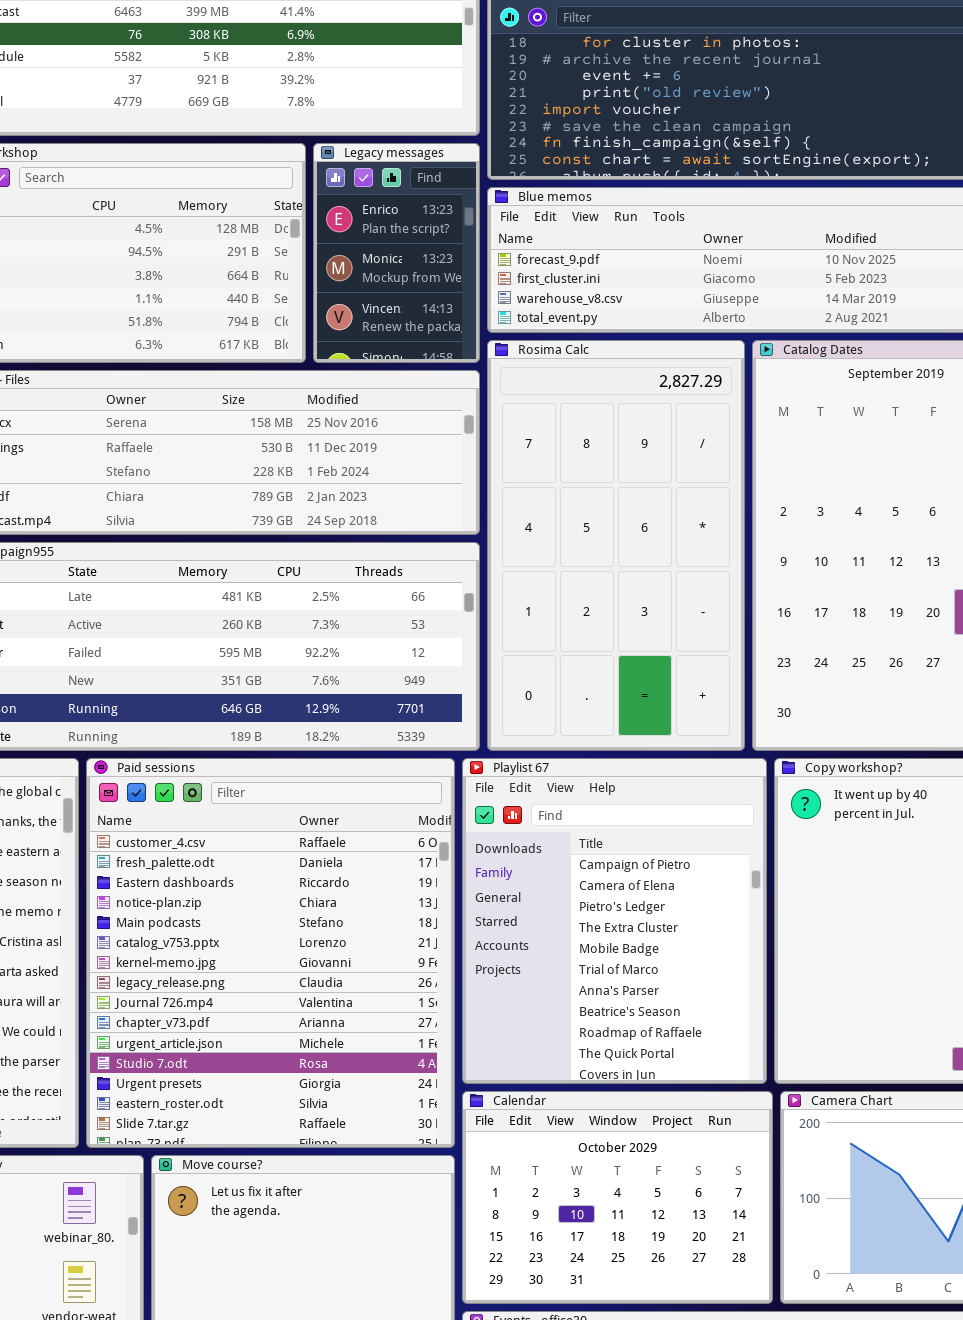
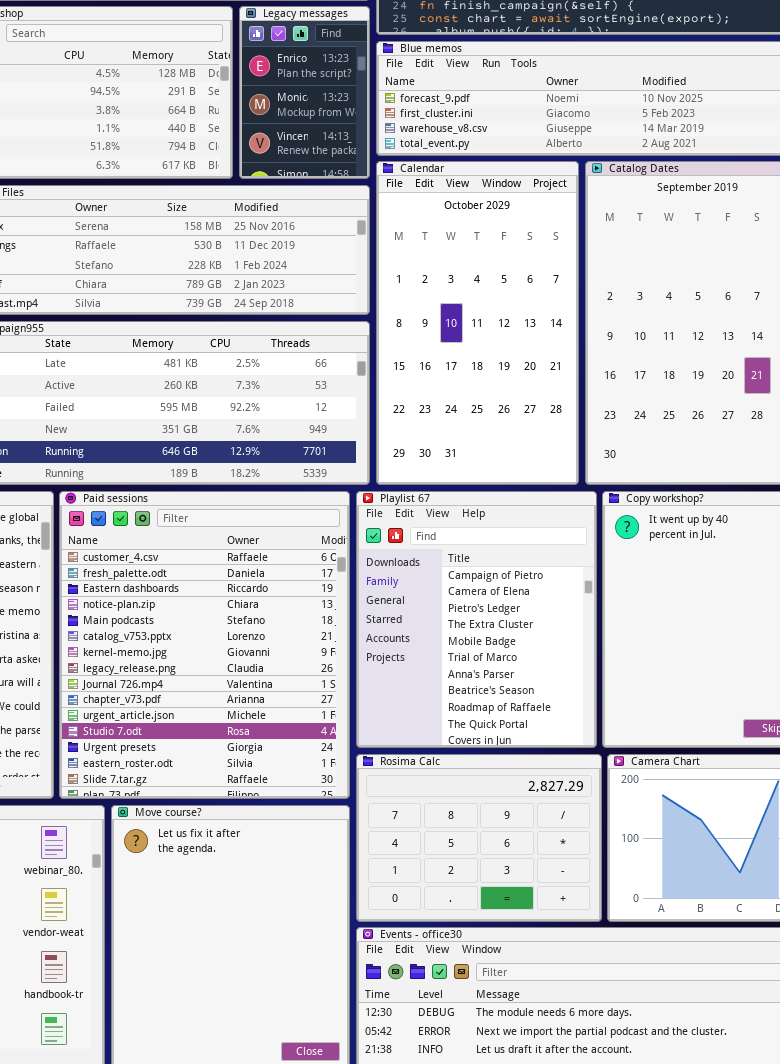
Rosima Calc: [487,340,745,751] -> [356,754,602,922], moved, resized
Calendar: [462,1091,773,1304] -> [376,161,579,485], moved, resized

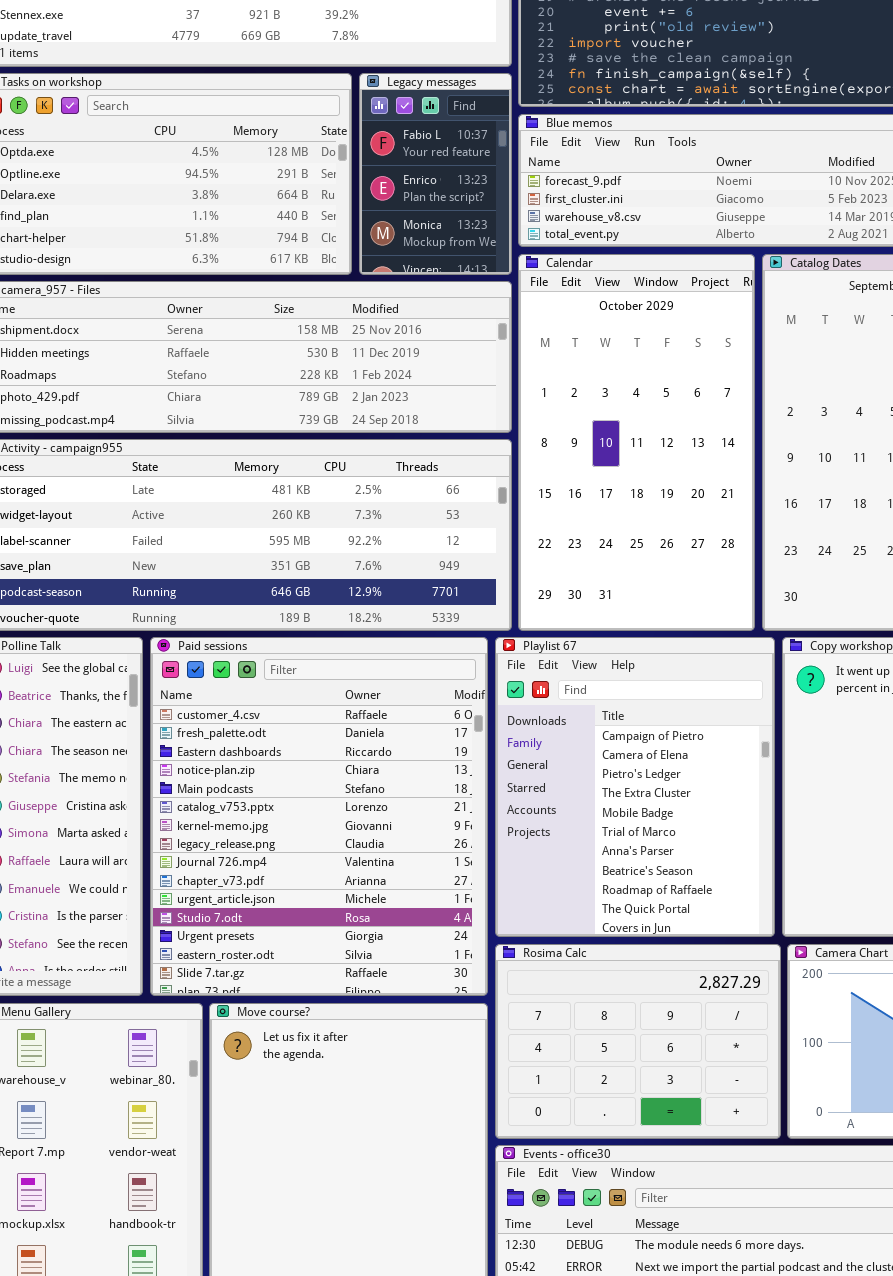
Legacy messages: [239,6,370,179] -> [359,73,512,275], scrolled up 1 row

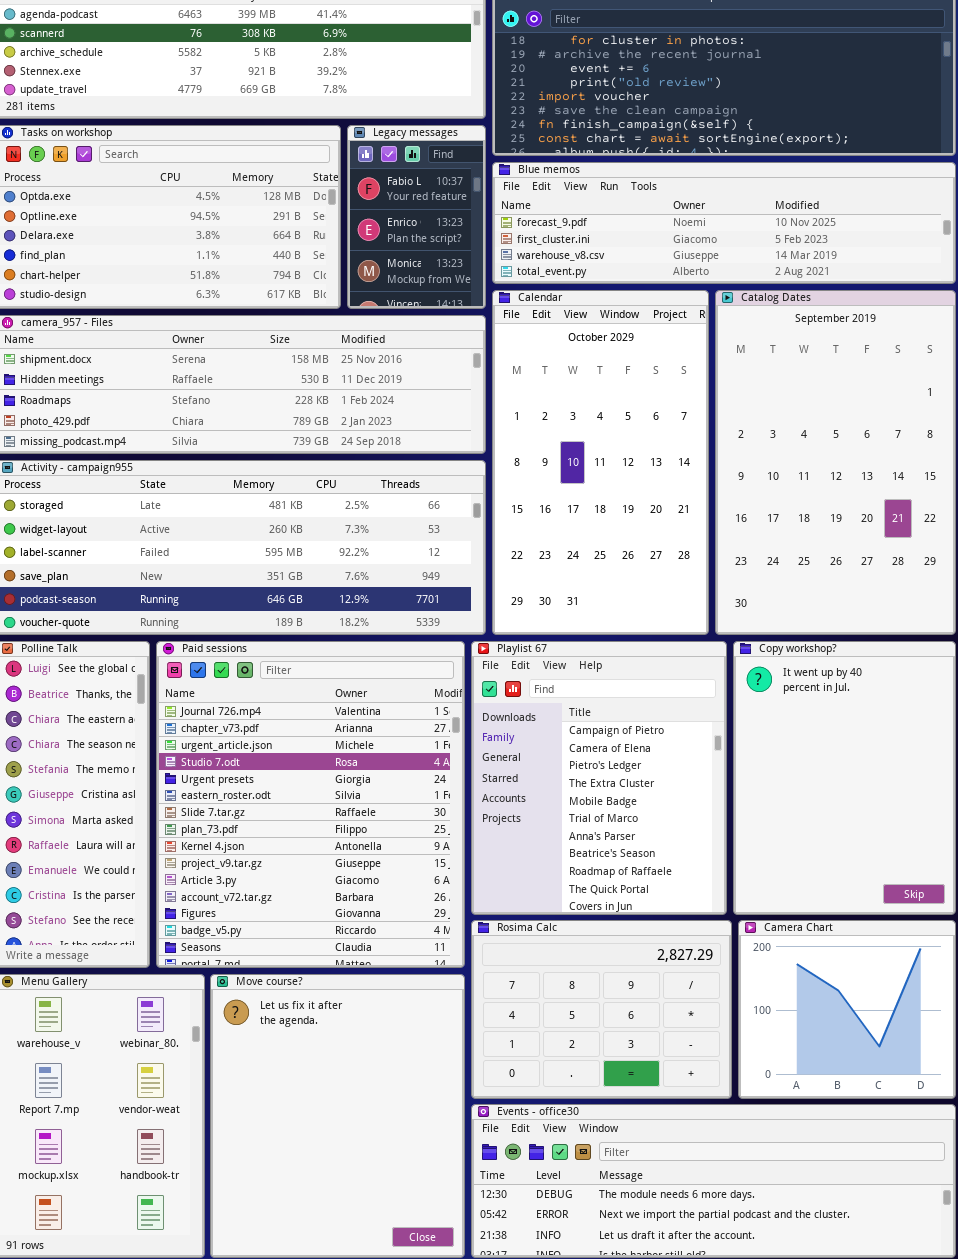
Paid sessions: [150,637,488,996] -> [156,641,465,968], scrolled down 8 rows

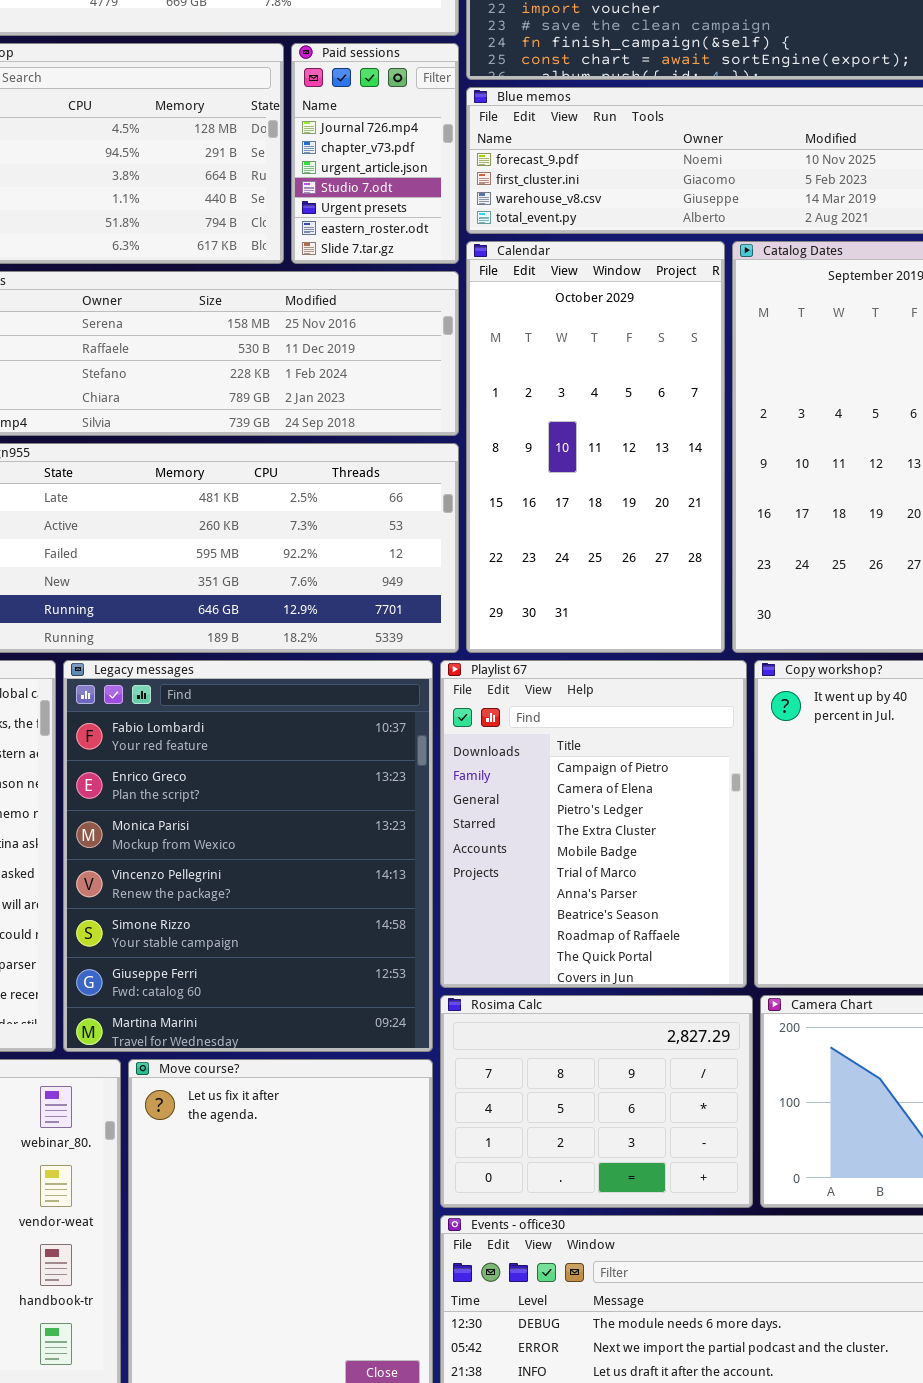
Legacy messages: [347,125,486,309] -> [63,660,433,1052], moved, resized
Paid sessions: [156,641,465,968] -> [291,43,459,264], moved, resized

